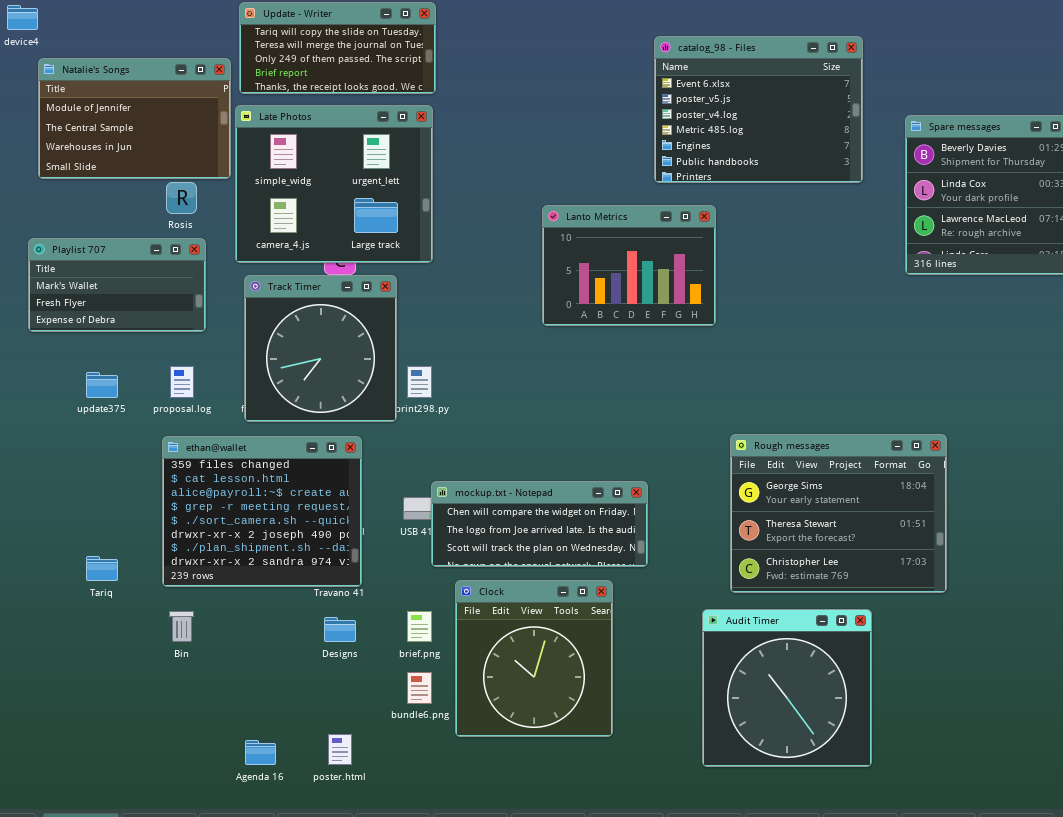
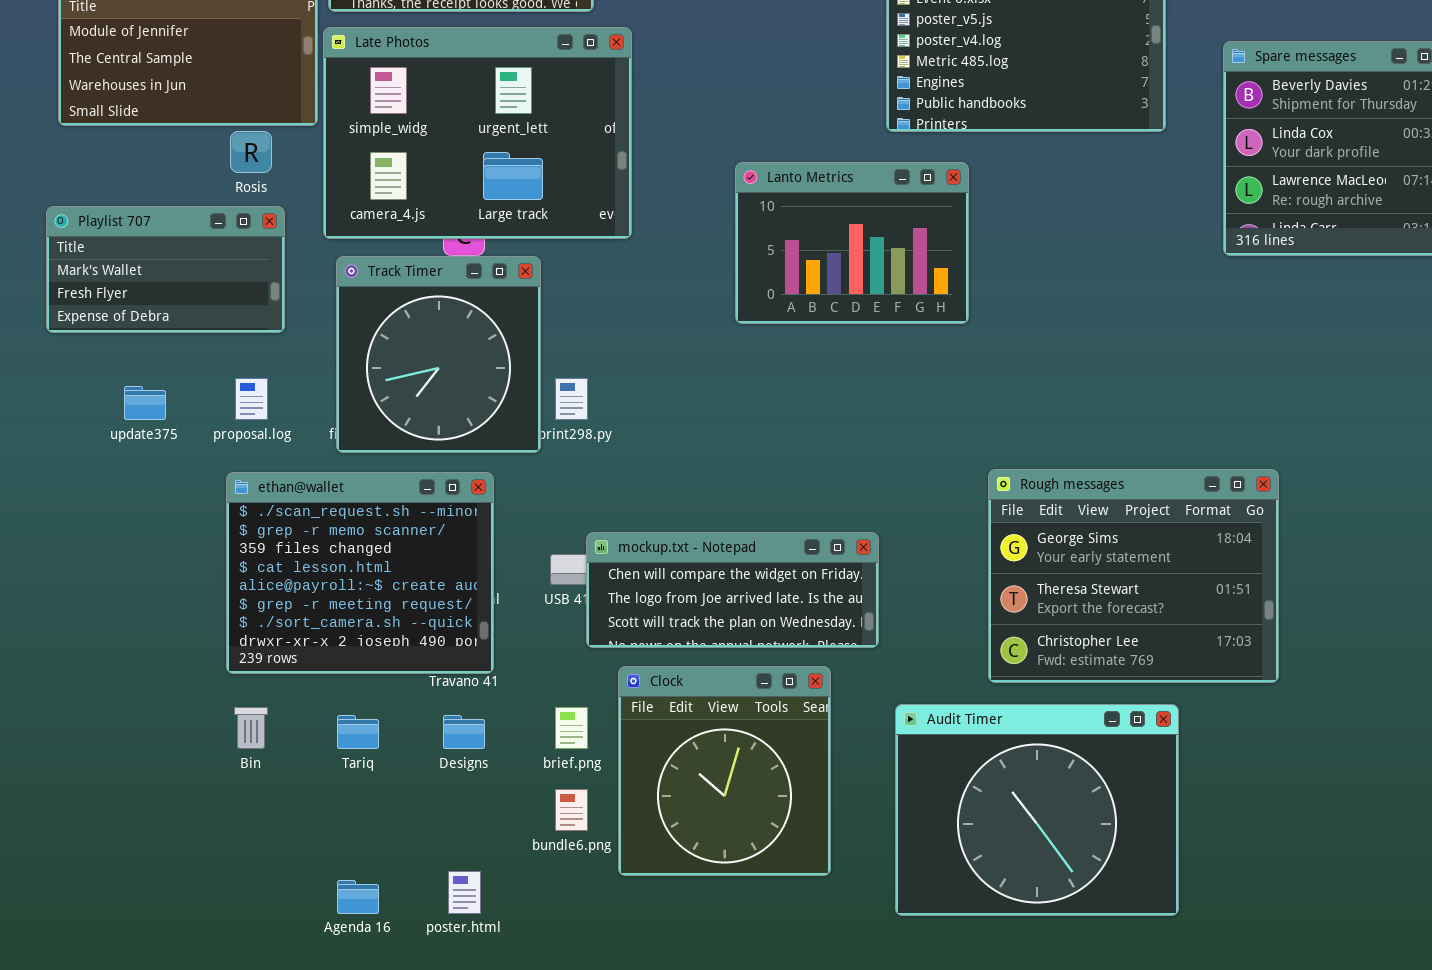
Late Photos: [235,105,433,263] -> [323,27,632,239], resized
ethan@wallet: [162,436,362,587] -> [226,472,494,674], scrolled up 2 rows
Tariq: [86,556,118,581] -> [337,715,379,749], moved
Audit Timer: [702,609,872,767] -> [895,704,1179,916], resized

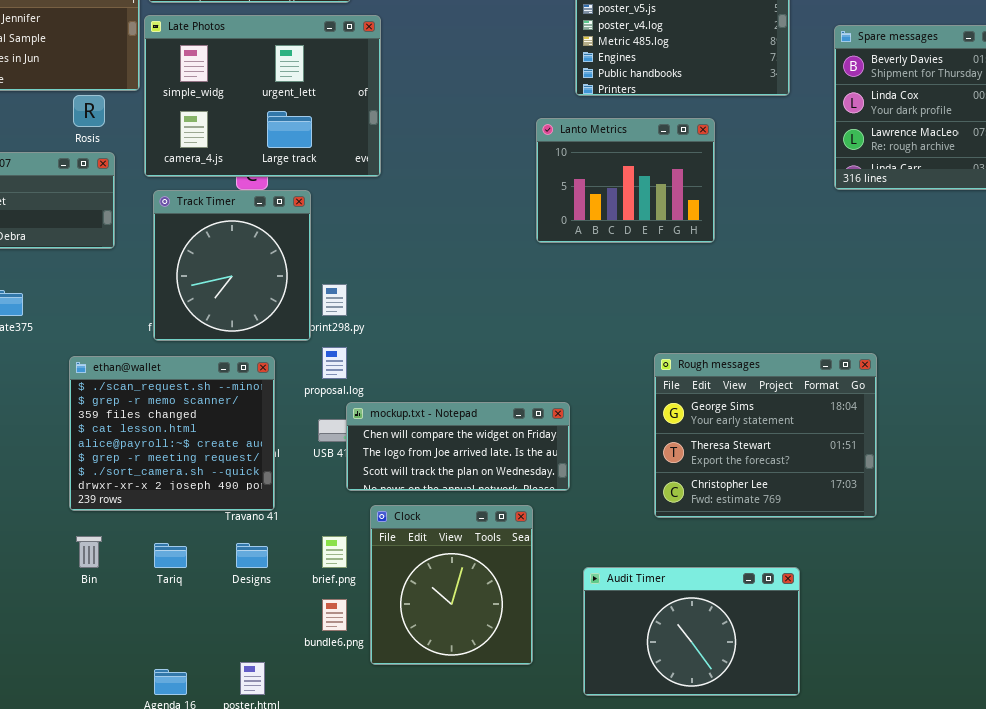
Lanto Metrics: [735,162,969,324] -> [536,118,715,243], moved
proposal.log: [235,378,268,420] -> [322,347,347,379], moved
Audit Timer: [895,704,1179,916] -> [583,567,800,696], resized

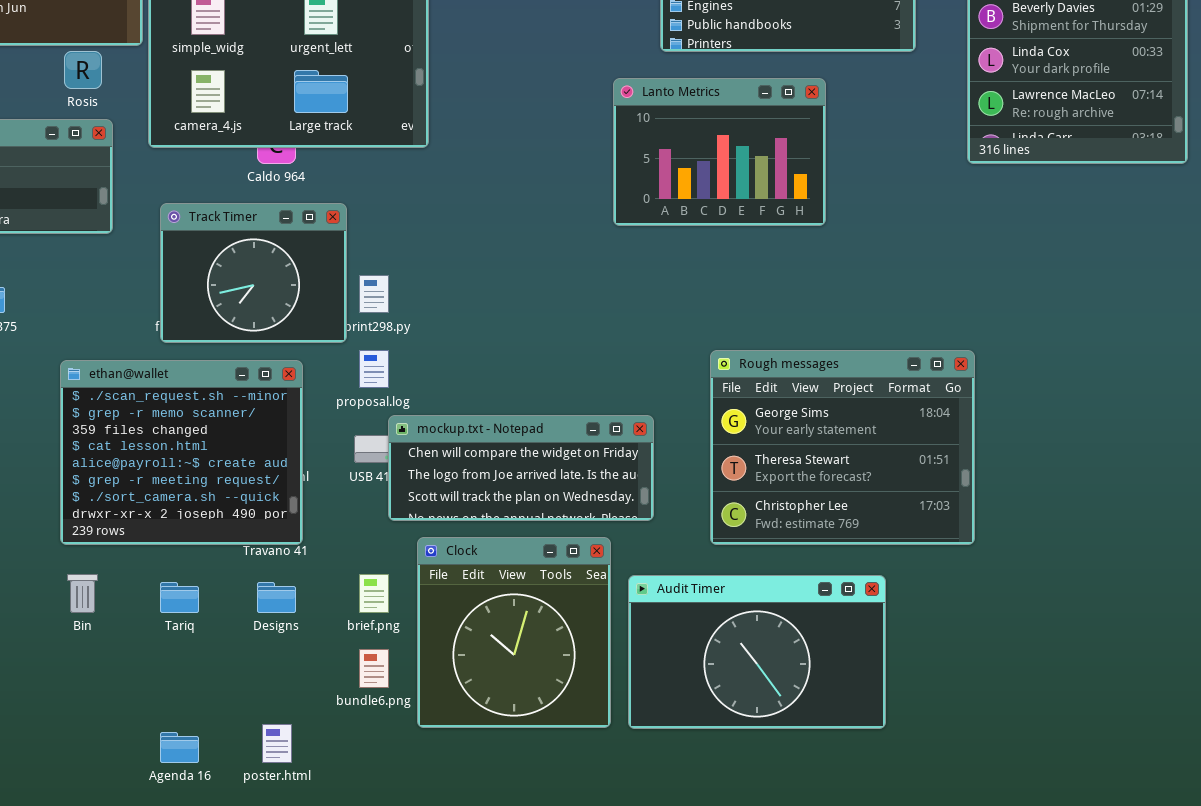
Track Timer: [153,190,311,341] -> [160,203,347,343], resized
Rough messages: [654,353,877,518] -> [710,350,975,545], moved
Audit Timer: [583,567,800,696] -> [628,575,886,729], moved

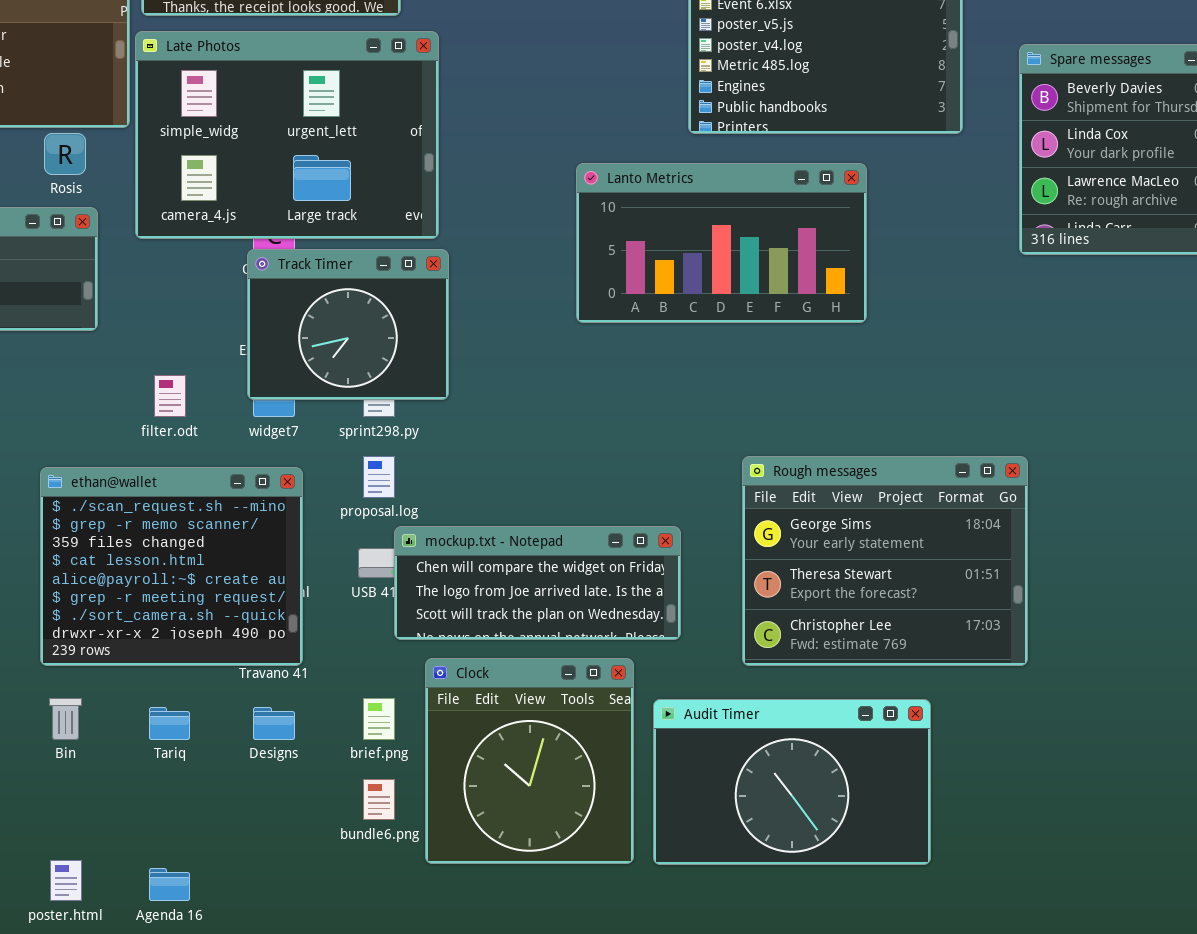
Lanto Metrics: [613,78,826,226] -> [576,163,867,323], resized
Track Timer: [160,203,347,343] -> [247,249,449,400], moved
poster.html: [262,724,292,763] -> [50,860,82,901], moved

